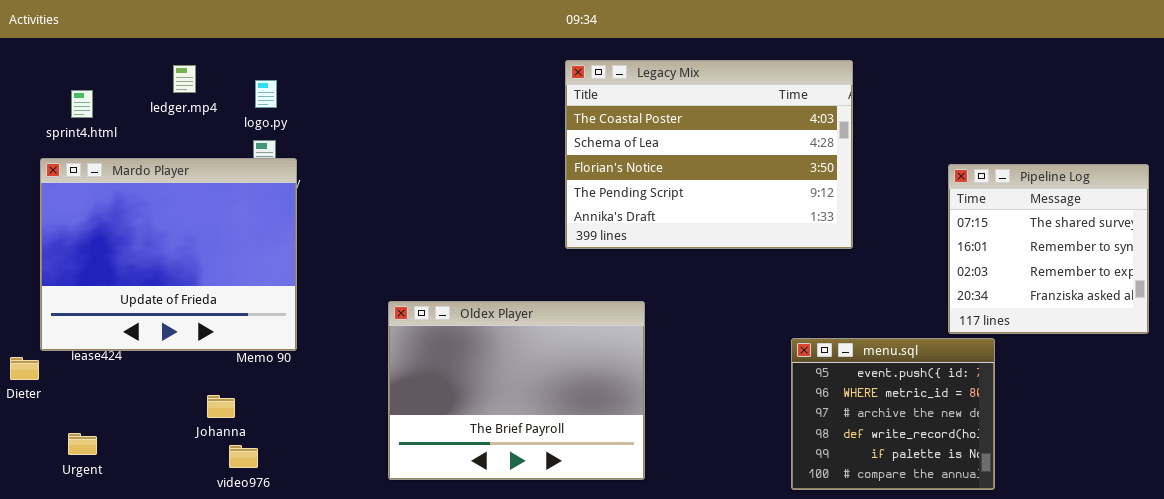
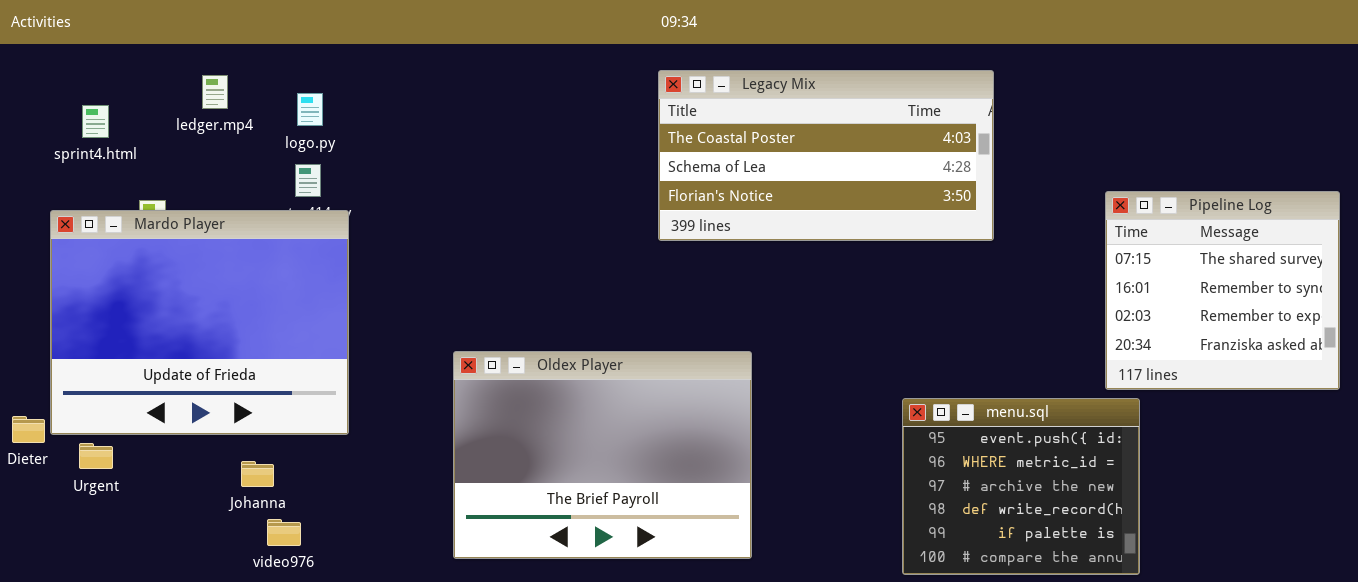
Legacy Mix: [565,60,853,249] -> [658,70,994,241], resized
Mardo Player: [40,158,297,351] -> [50,210,349,435], moved
menu.sql: [791,338,995,490] -> [902,398,1140,575], moved
Urgent: [68,433,97,455] -> [79,443,113,469], moved

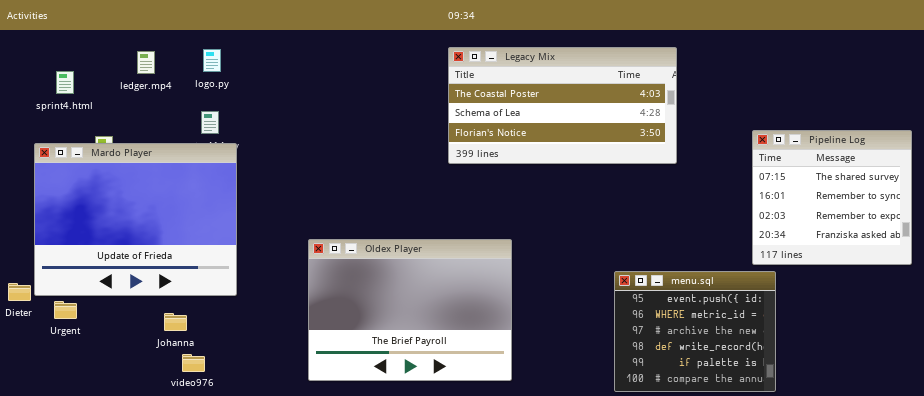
logo.py: [297,93,323,126] -> [203,49,221,72], moved

